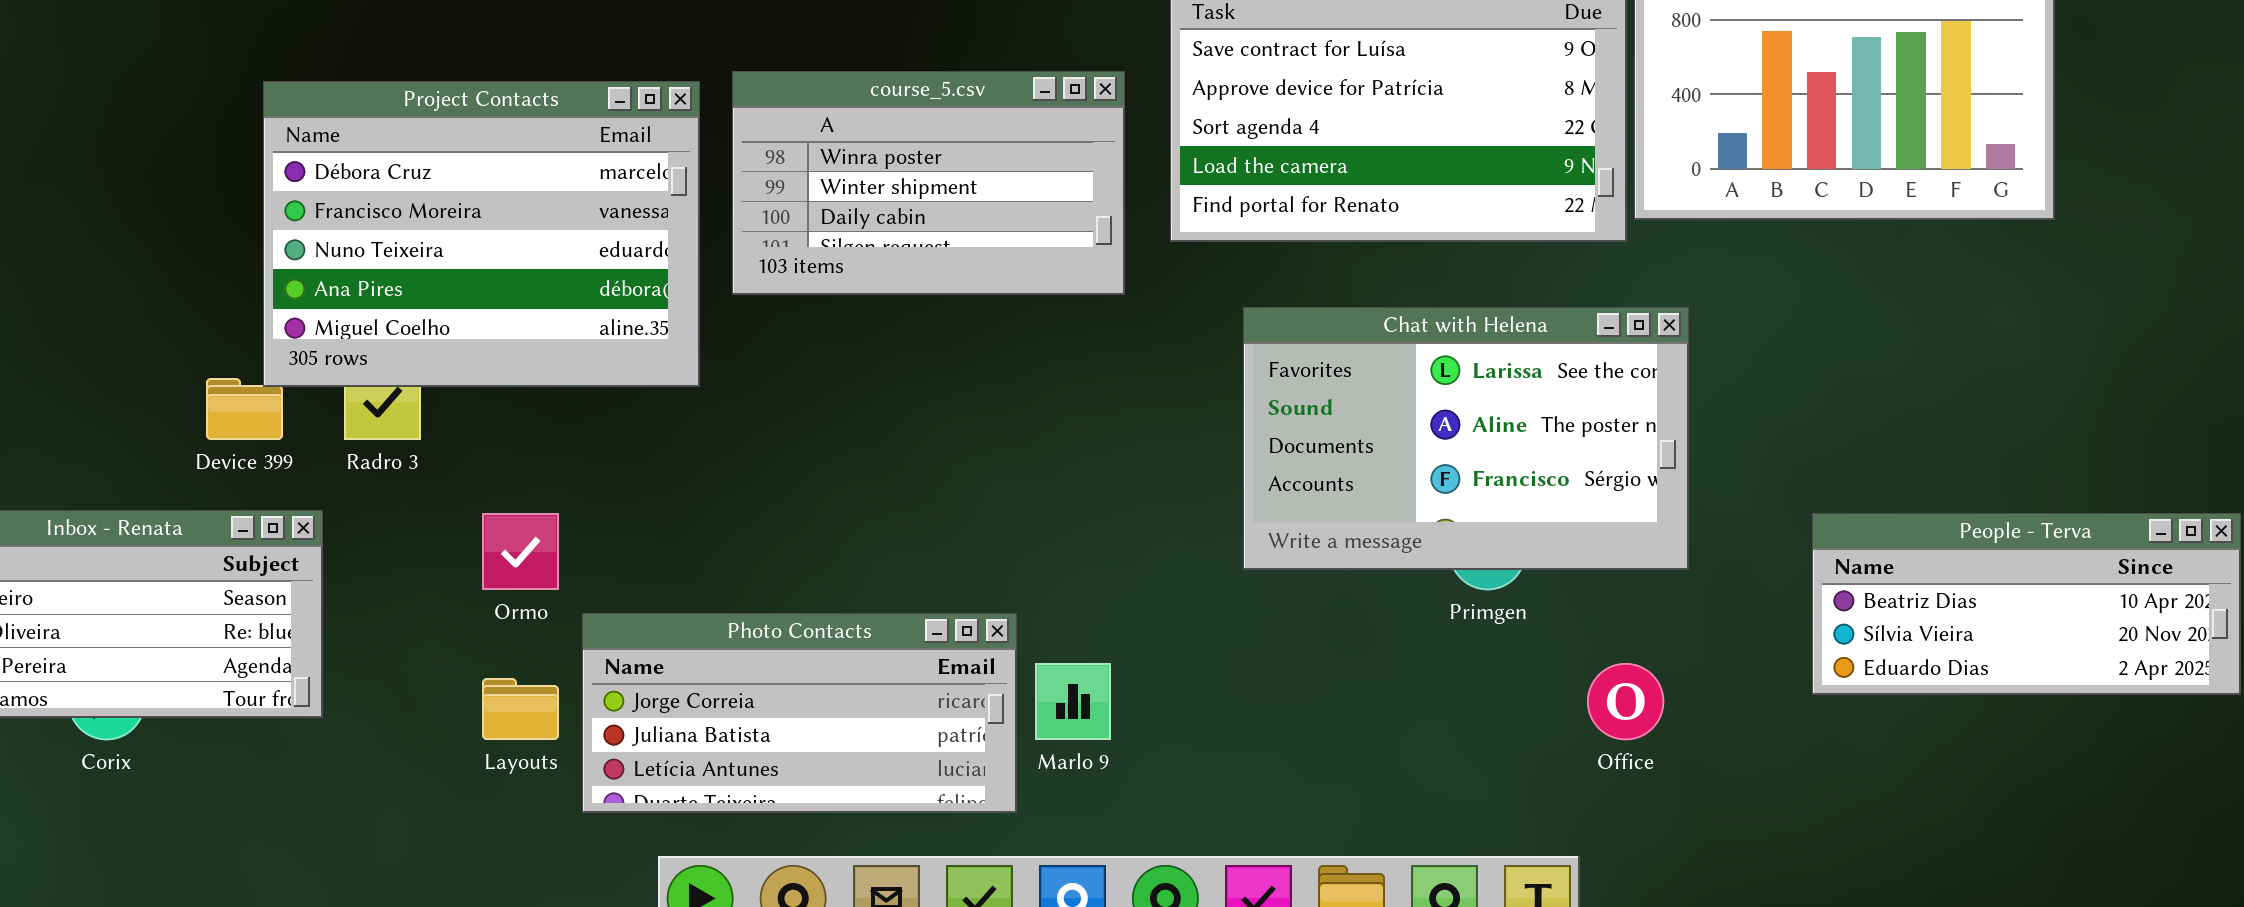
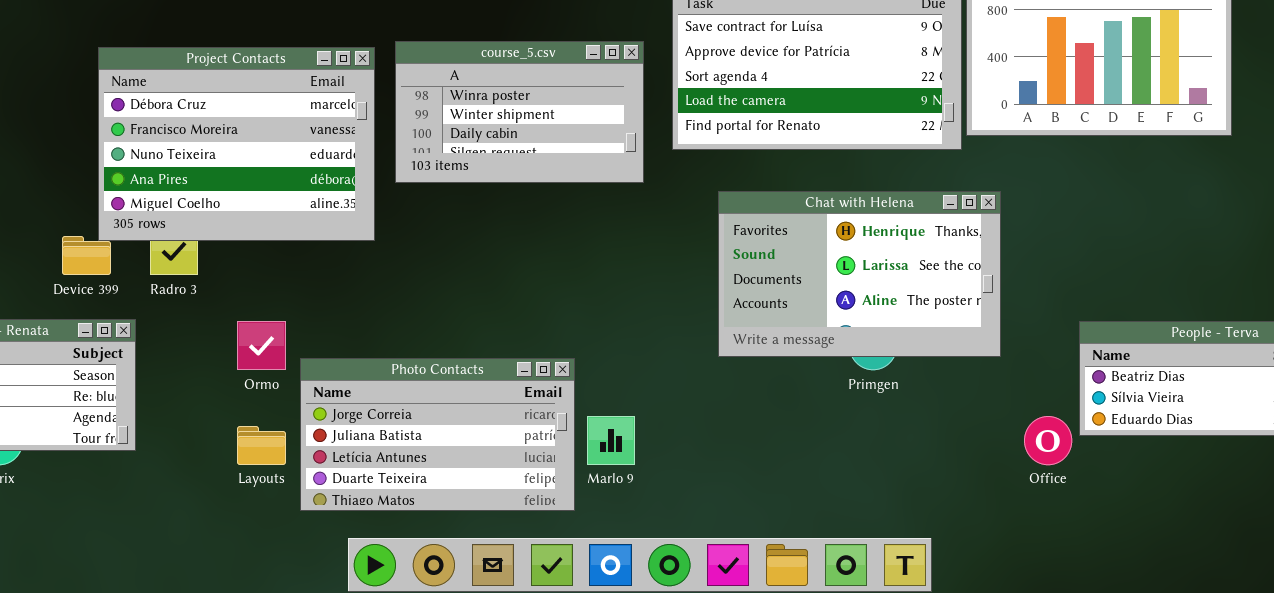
Chat with Helena: [1243,307,1689,570] -> [718,191,1001,357], scrolled up 1 row
Photo Contacts: [582,613,1017,813] -> [300,358,575,511], resized
Office: [1587,663,1664,740] -> [1024,416,1072,465], moved

